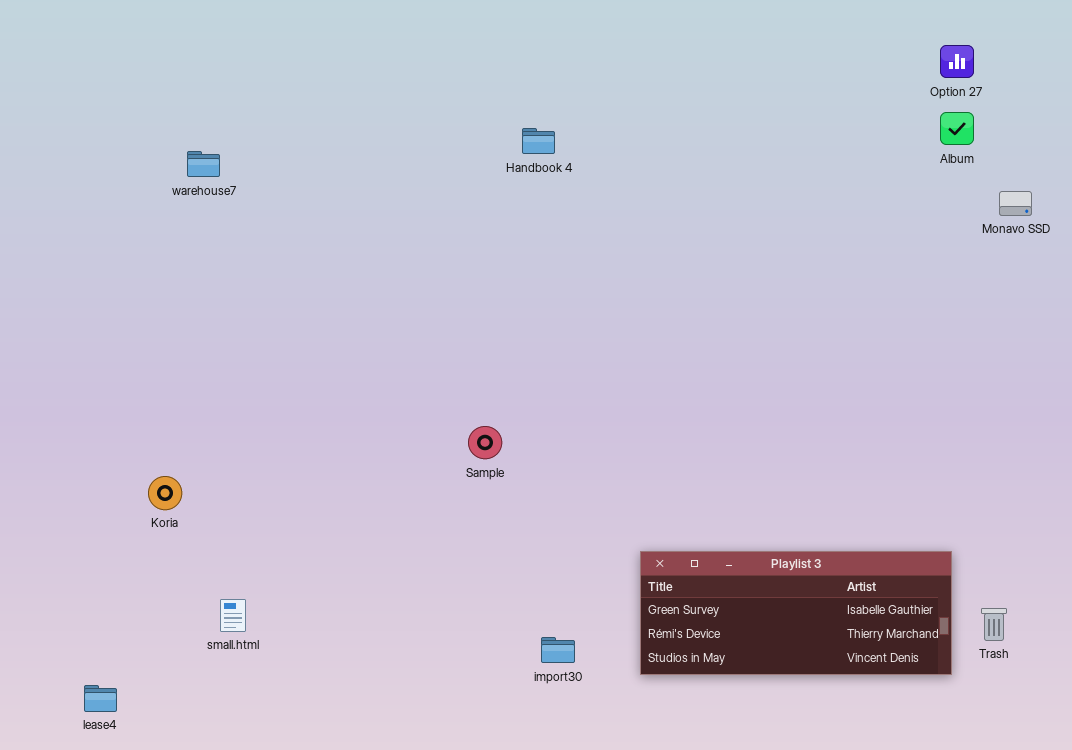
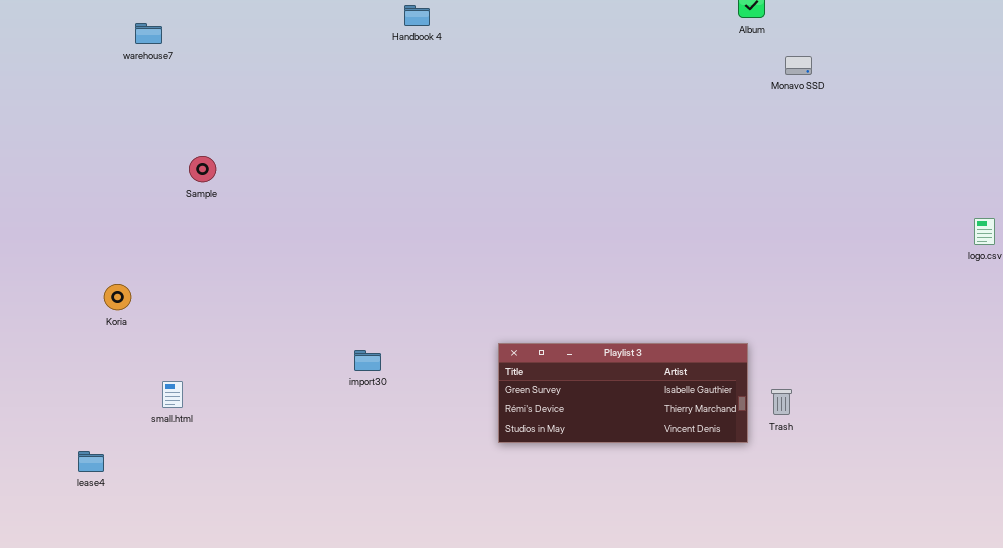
Sample: [468,426,502,459] -> [189,156,216,182], moved
import30: [541,637,575,663] -> [354,350,381,371], moved
lease4: [84,685,117,712] -> [78,451,104,472], moved

